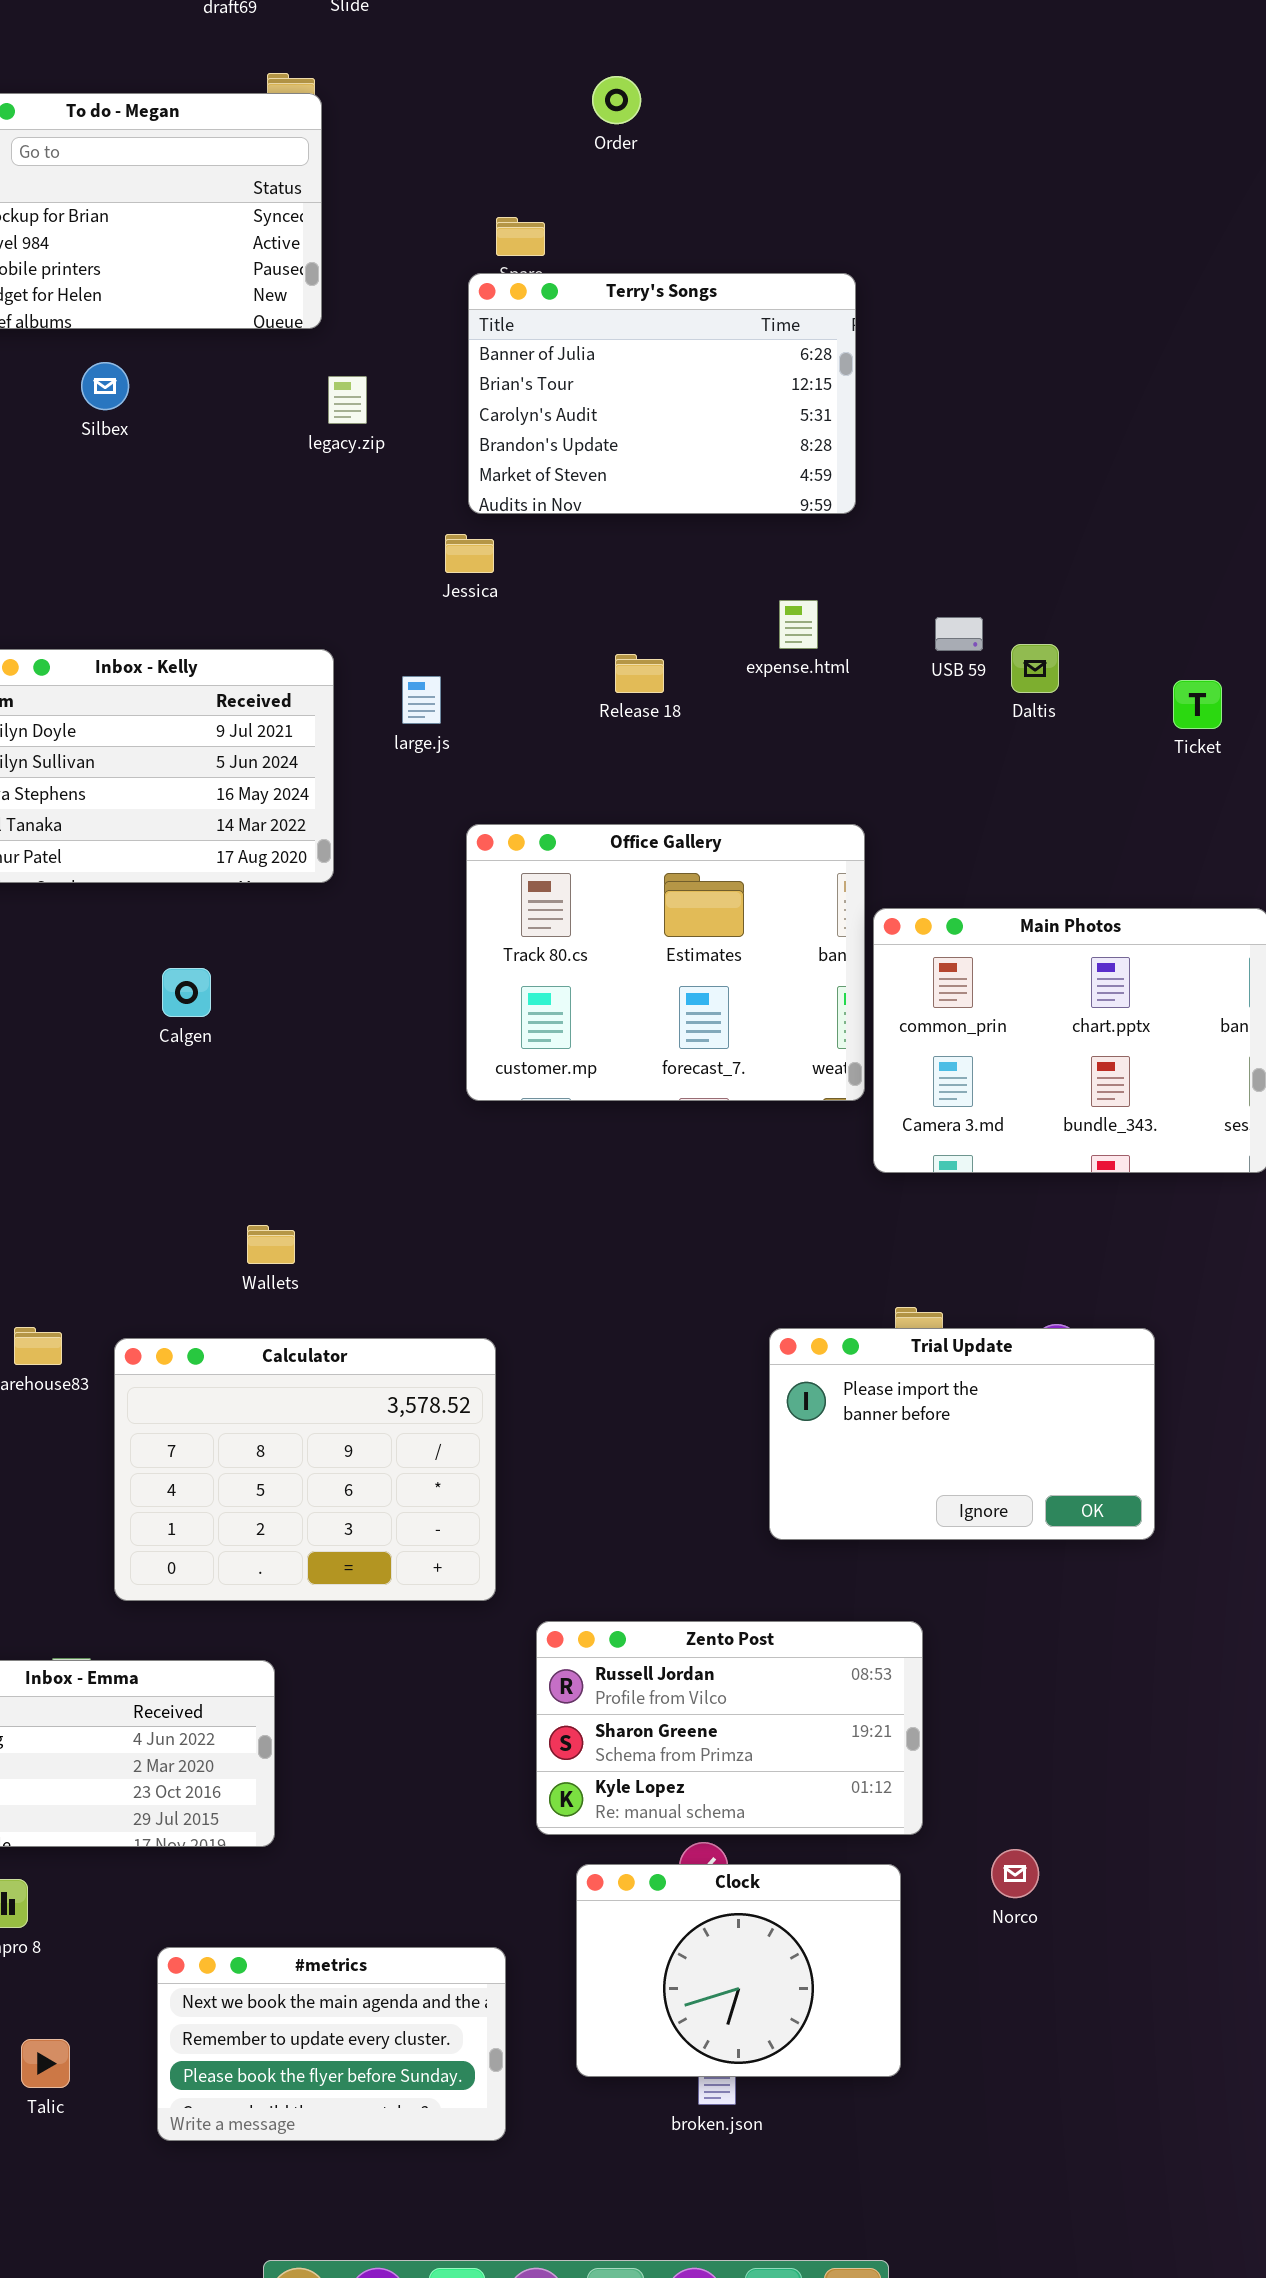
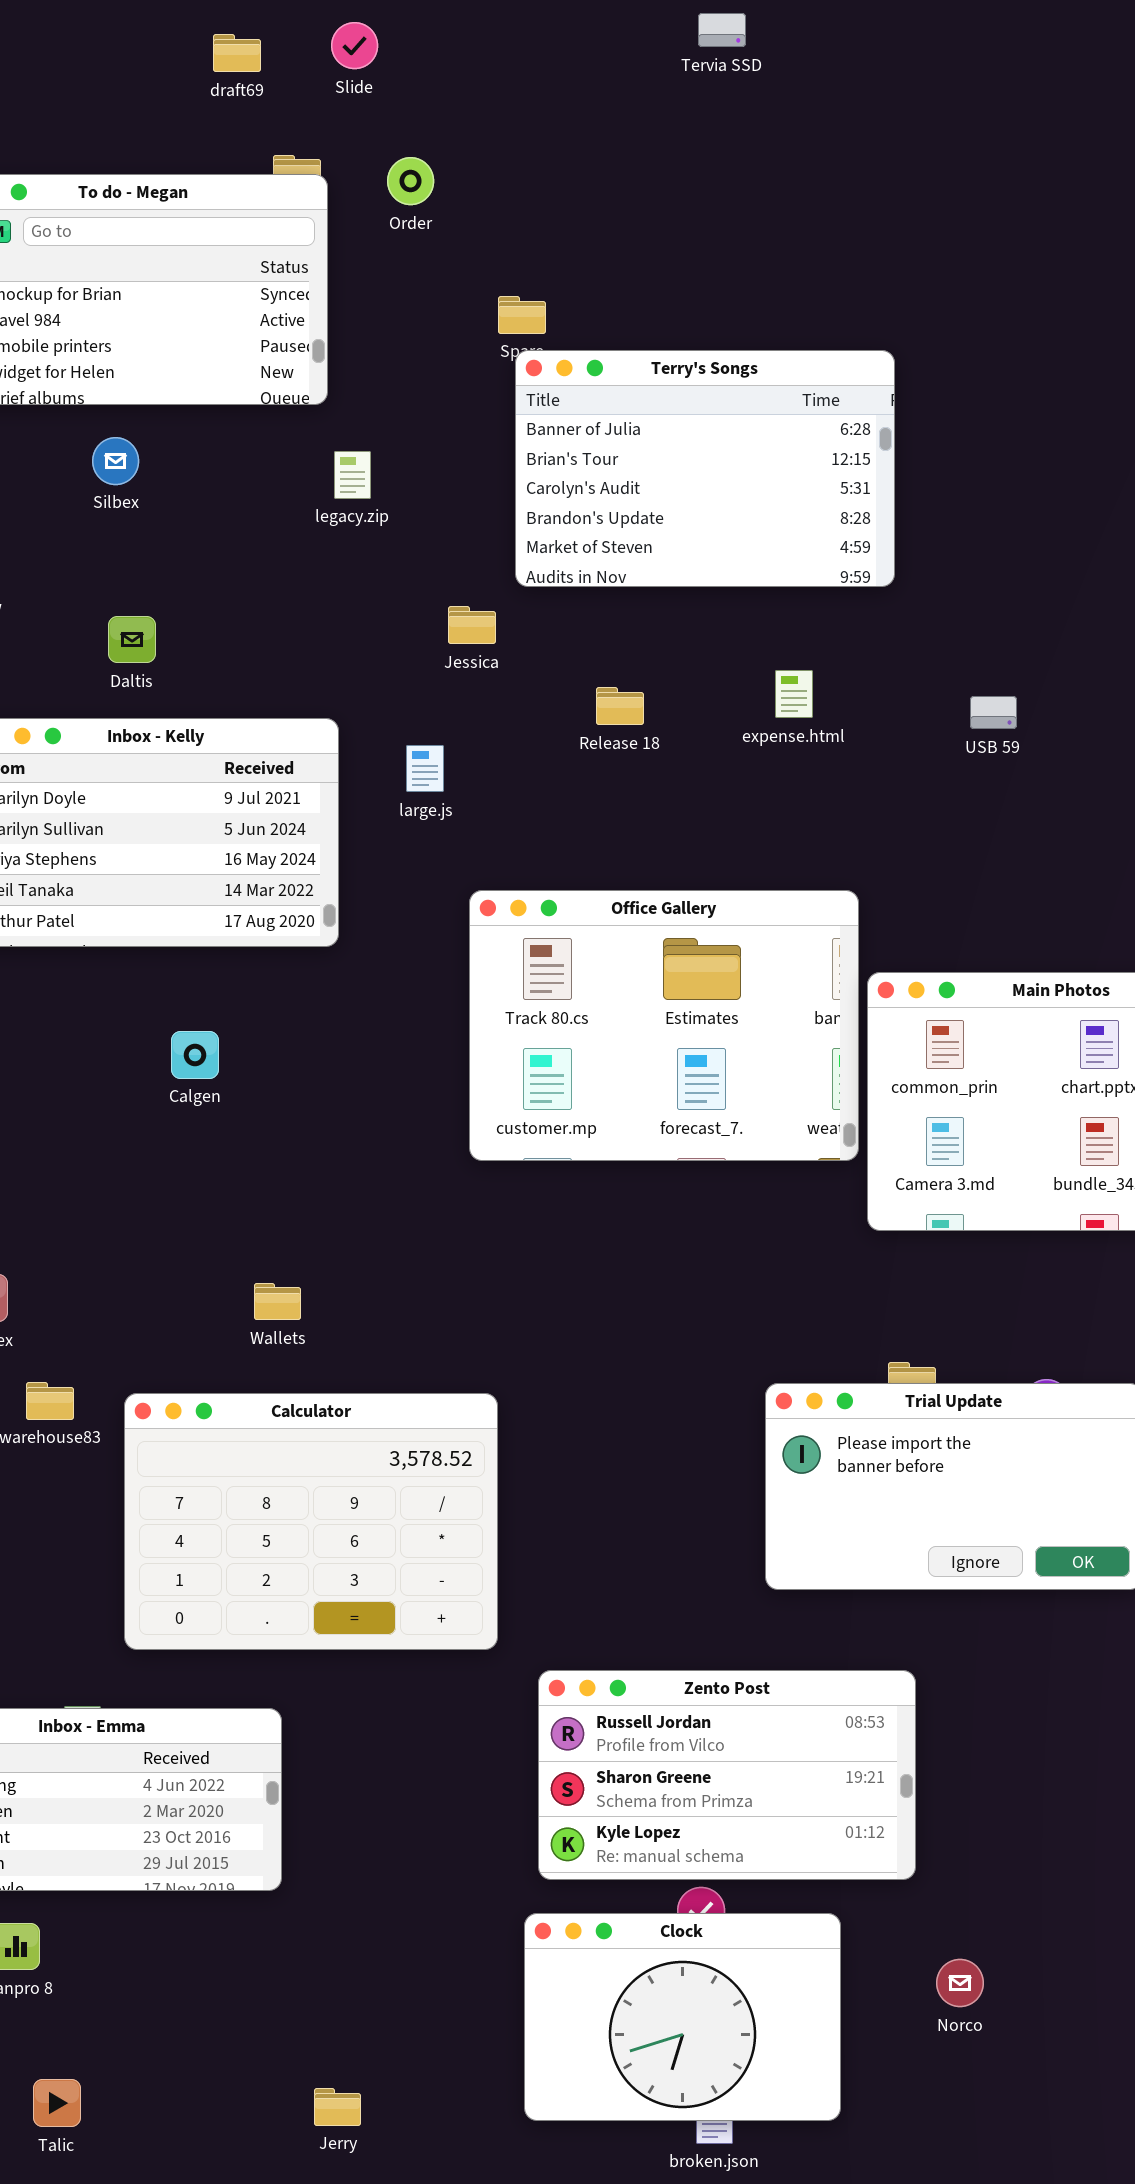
Order: [592,76,641,124] -> [387,157,434,205], moved
Terry's Songs: [468,273,856,514] -> [515,350,895,587], moved
USB 59: [935,617,983,651] -> [970,696,1017,729], moved
Daltis: [1011,644,1059,693] -> [108,616,156,663], moved
Release 18: [615,654,664,693] -> [596,687,644,725], moved
Norco: [991,1849,1039,1898] -> [936,1959,984,2007], moved
Clock: [576,1864,901,2077] -> [524,1913,841,2121], moved
#metrics: [157,1947,506,2141] -> none, closed

